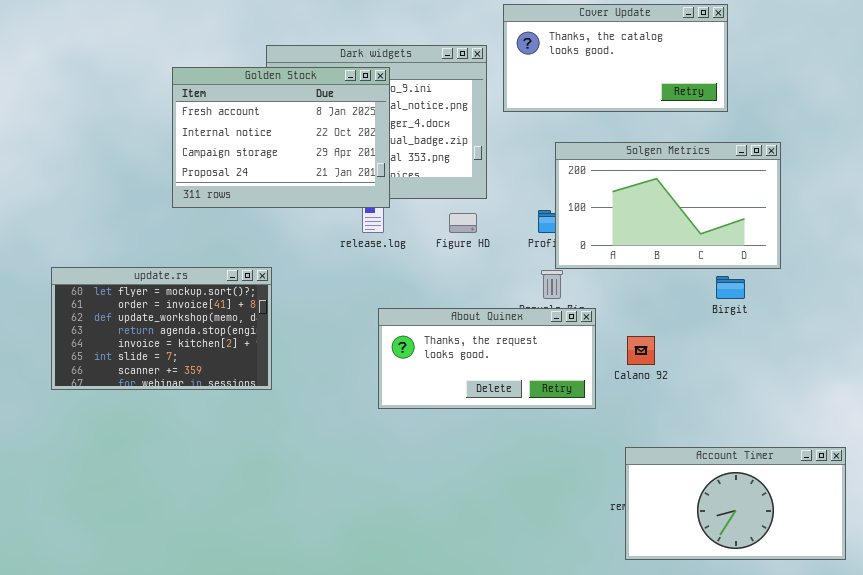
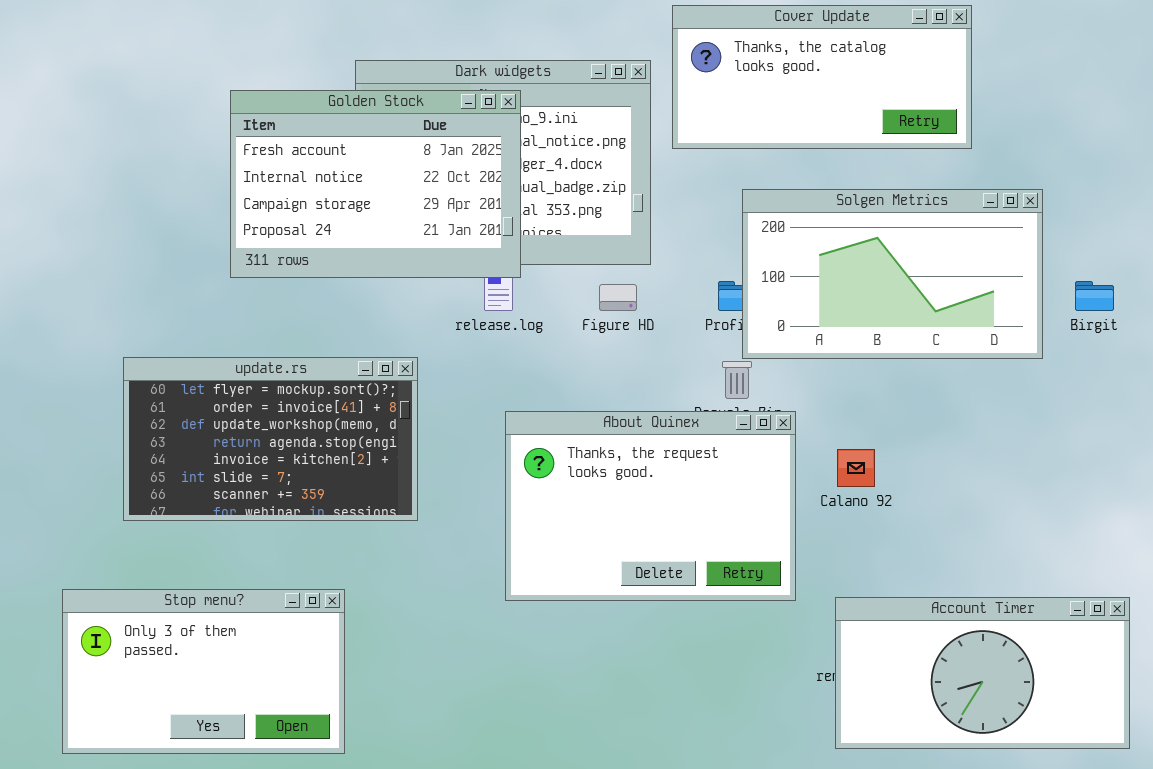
update.rs: [51,267,272,390] -> [123,357,418,521], moved
Birgit: [716,276,745,299] -> [1075,281,1114,311], moved
About Quinex: [378,308,596,409] -> [505,411,796,601], resized
Stop menu?: none -> [62,589,345,754], opened

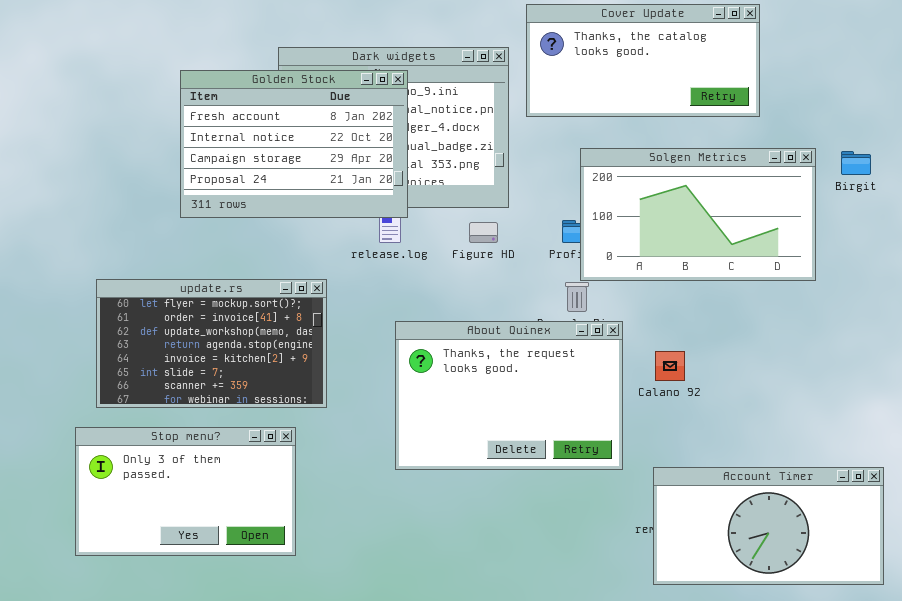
Birgit: [1075,281,1114,311] -> [841,151,871,175], moved
Stop menu?: [62,589,345,754] -> [75,427,296,556], moved

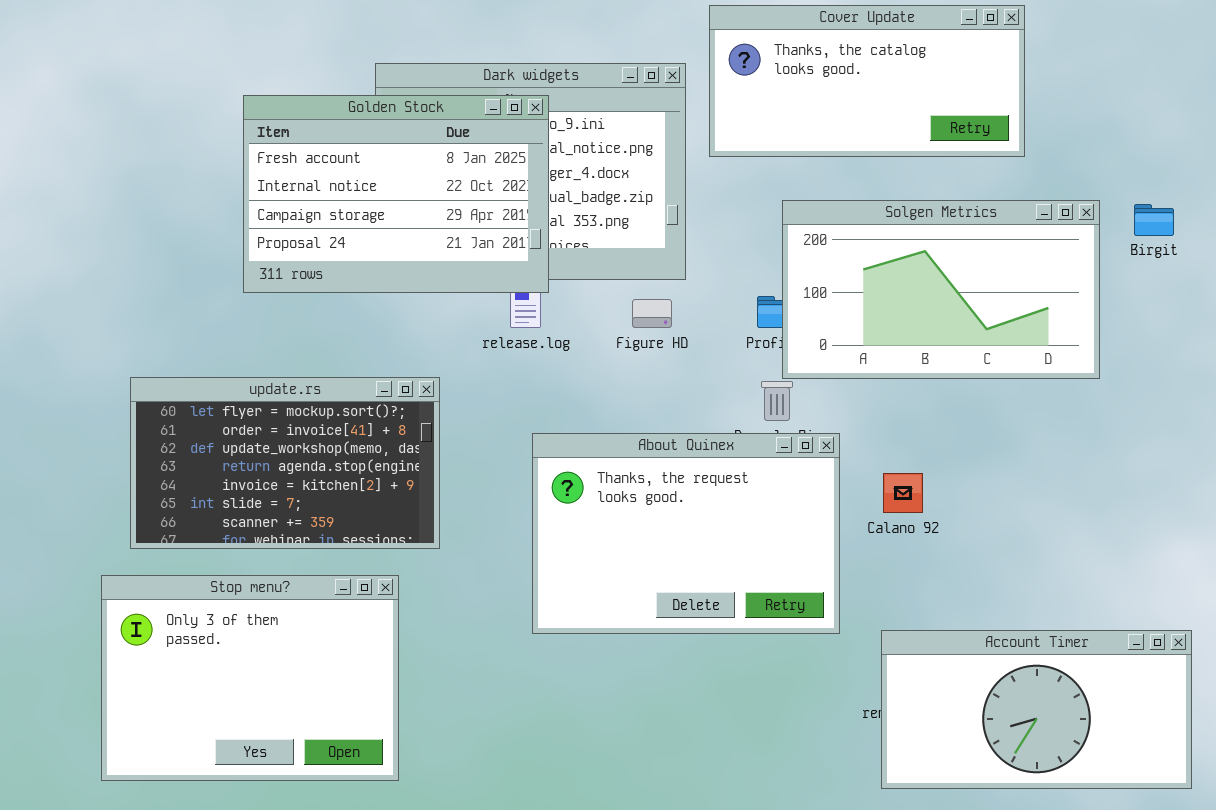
Stop menu?: [75,427,296,556] -> [101,575,399,781], resized

